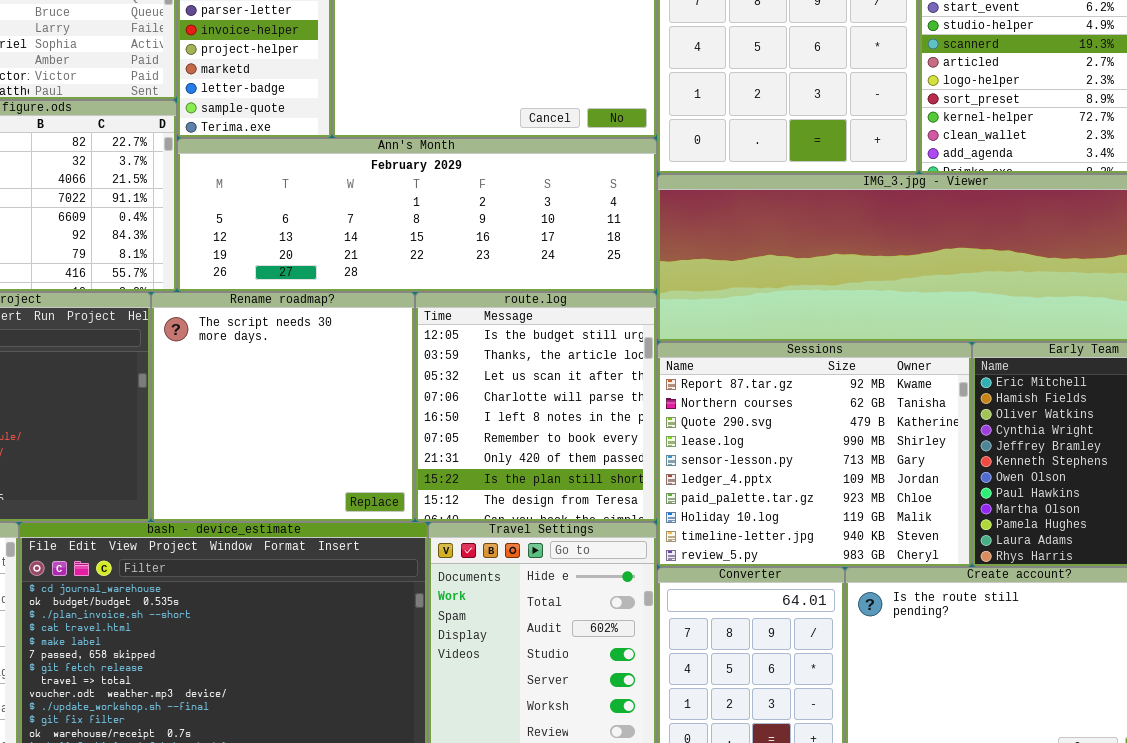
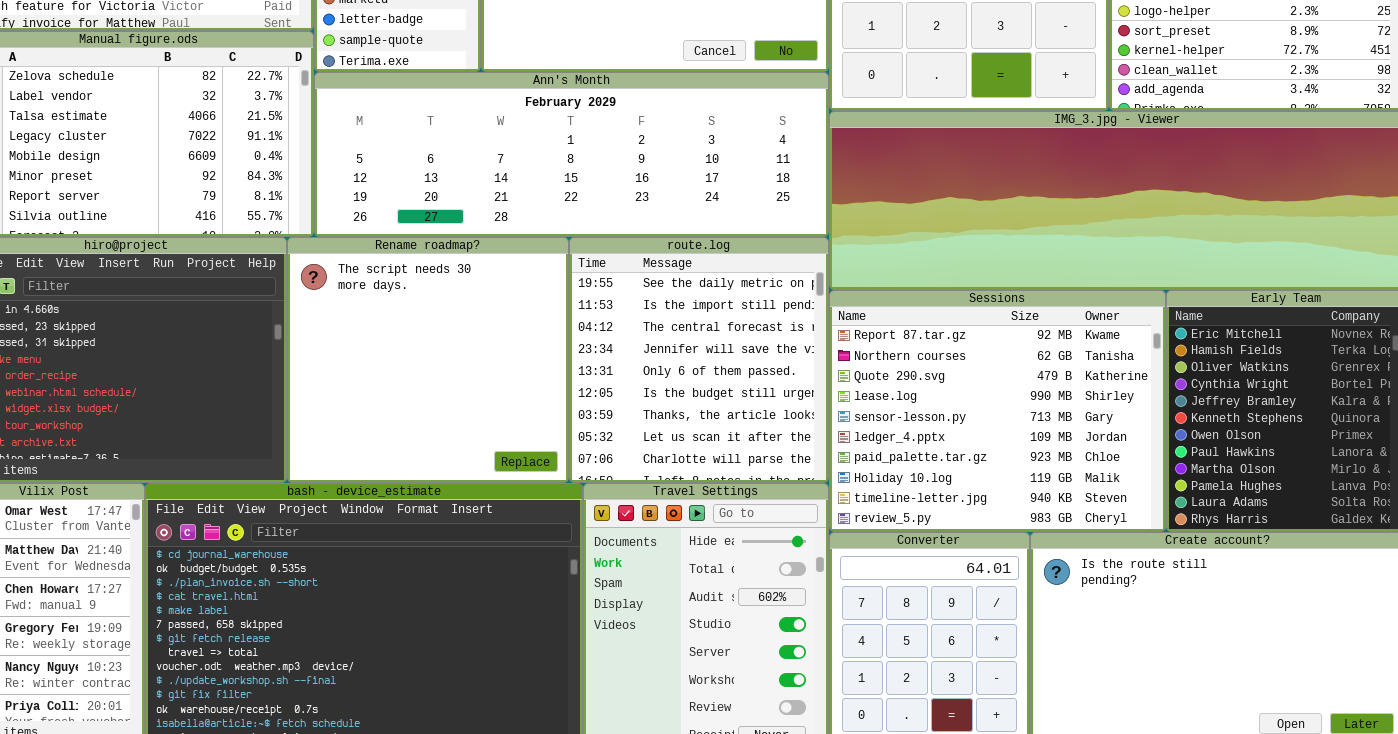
route.log: [415,292,657,522] -> [569,237,829,483], scrolled up 5 rows

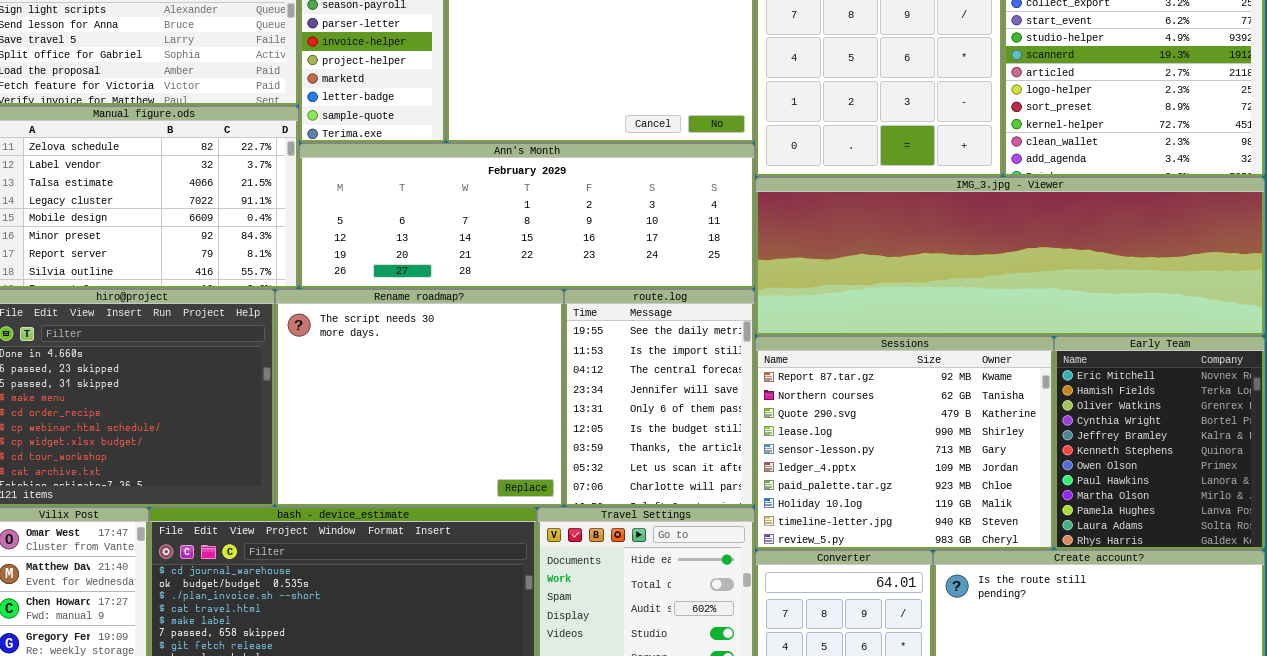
Rename roadmap?: [287,237,569,483] -> [275,289,564,507], resized
route.log: [569,237,829,483] -> [564,289,755,507], resized

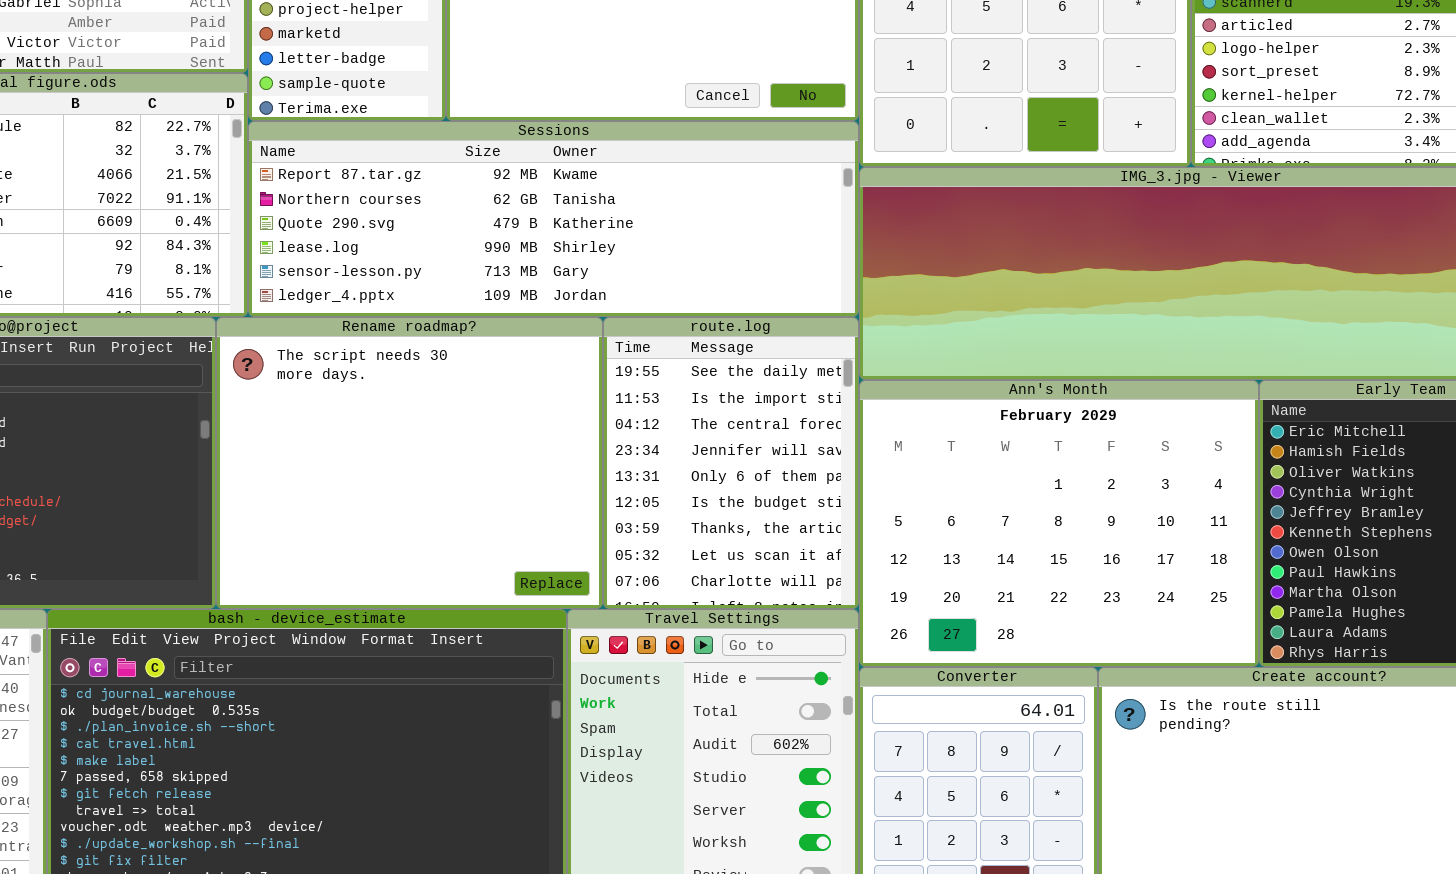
Ann's Month: [299,143,755,289] -> [859,380,1259,667], moved, resized
Sessions: [755,336,1054,550] -> [248,121,859,317], moved, resized

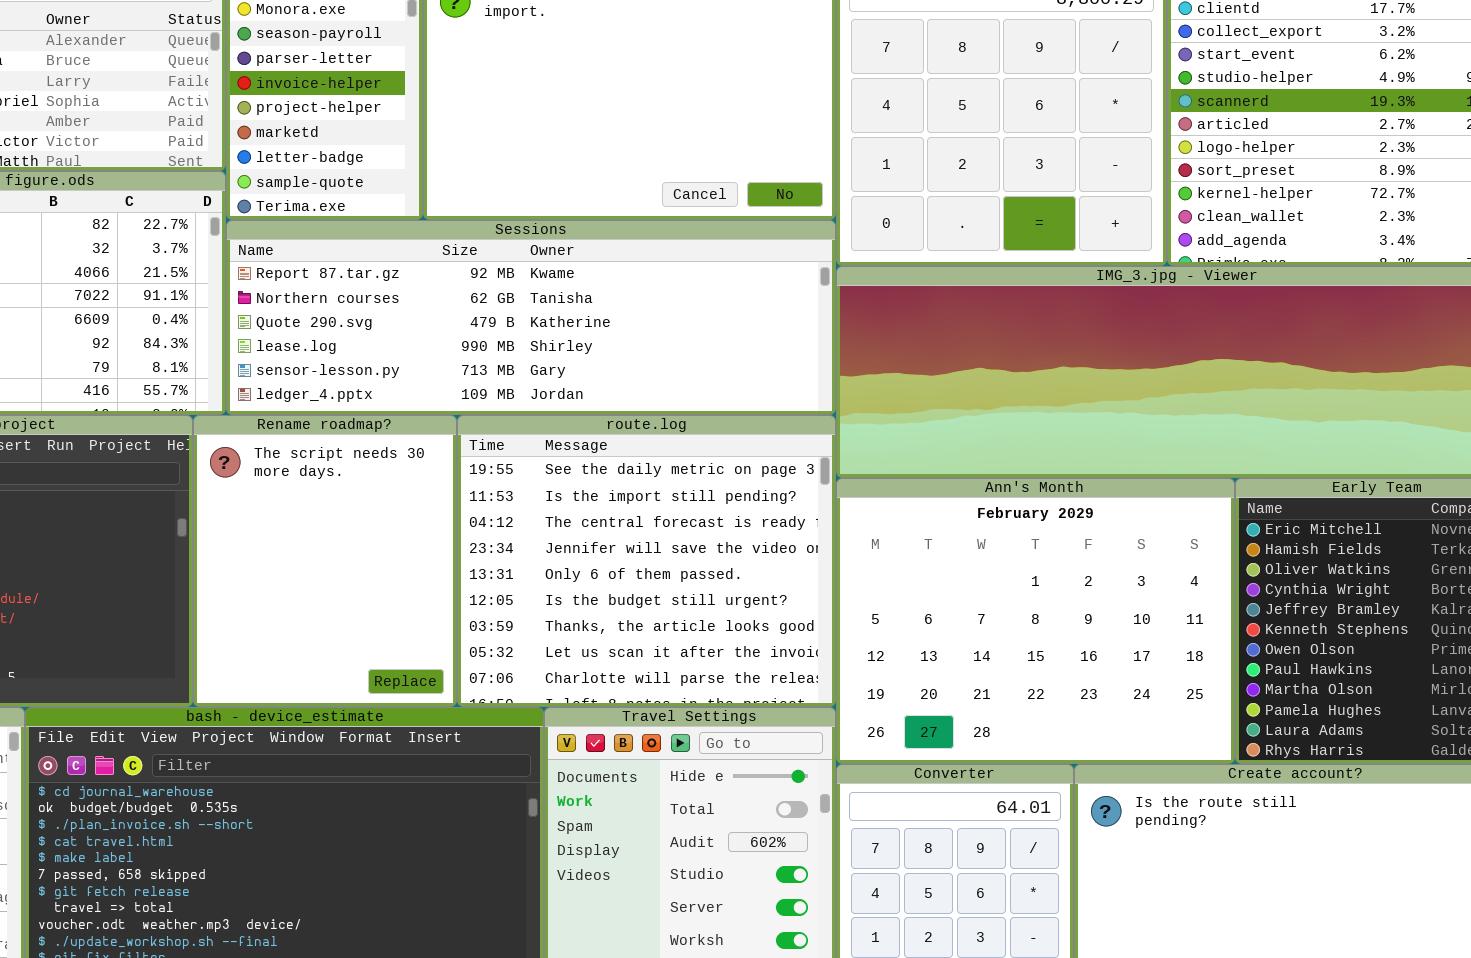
Rename roadmap?: [216,317,603,609] -> [193,415,457,707], resized
route.log: [603,317,859,609] -> [457,415,836,707], resized

